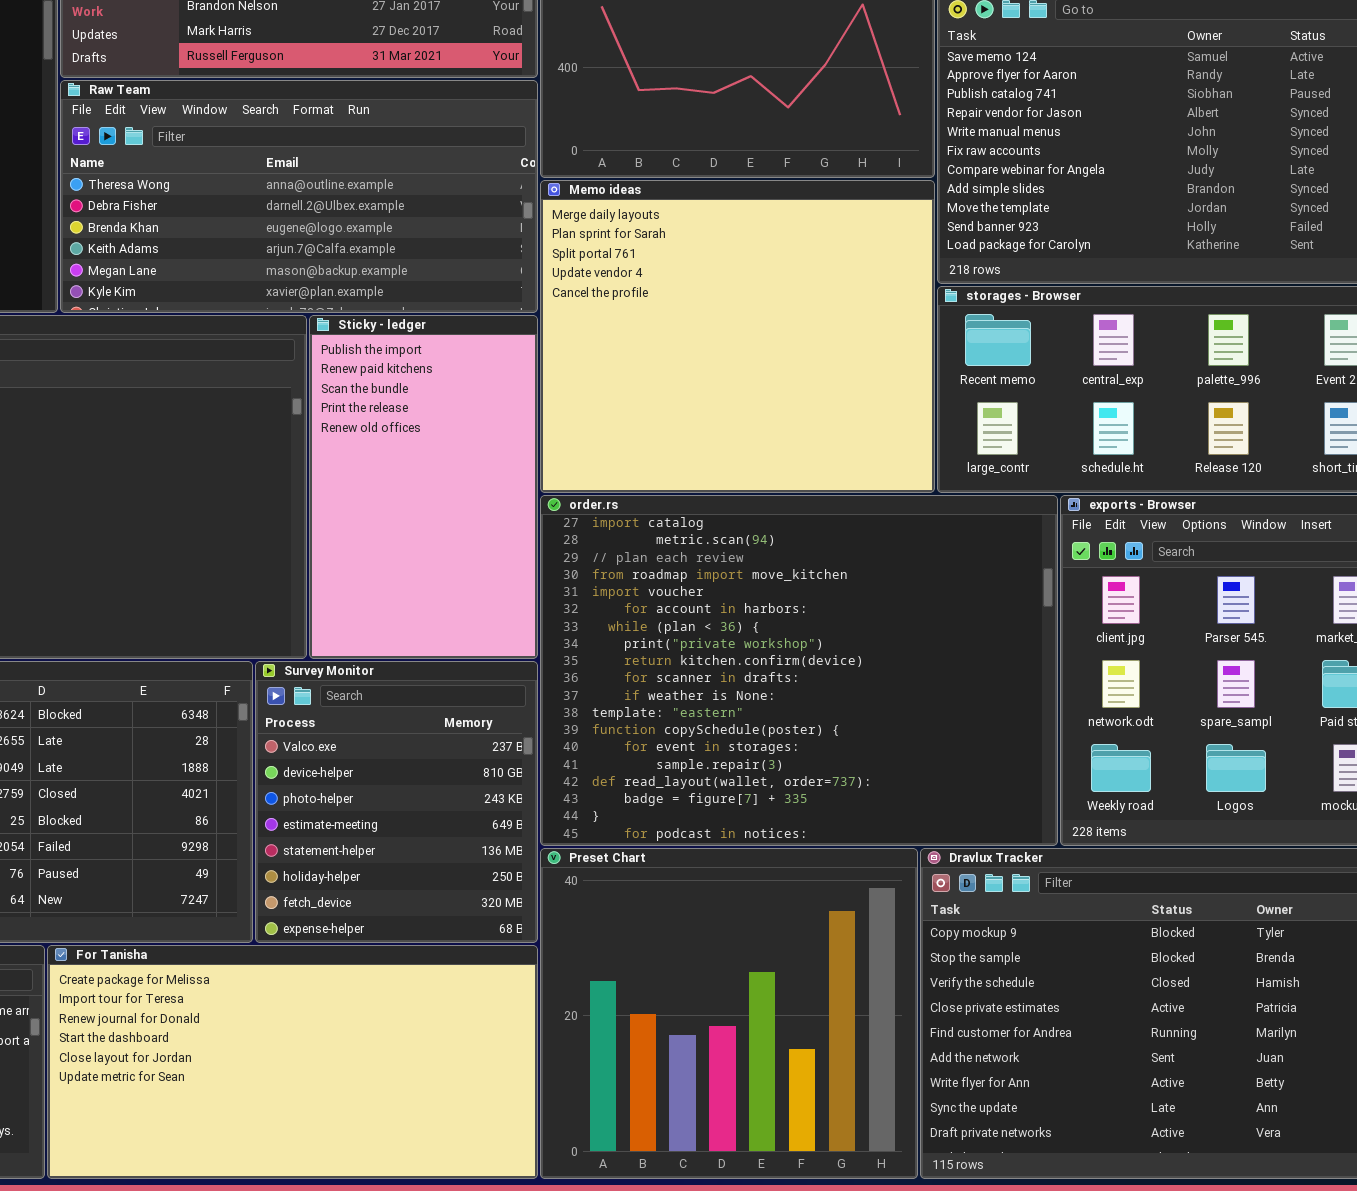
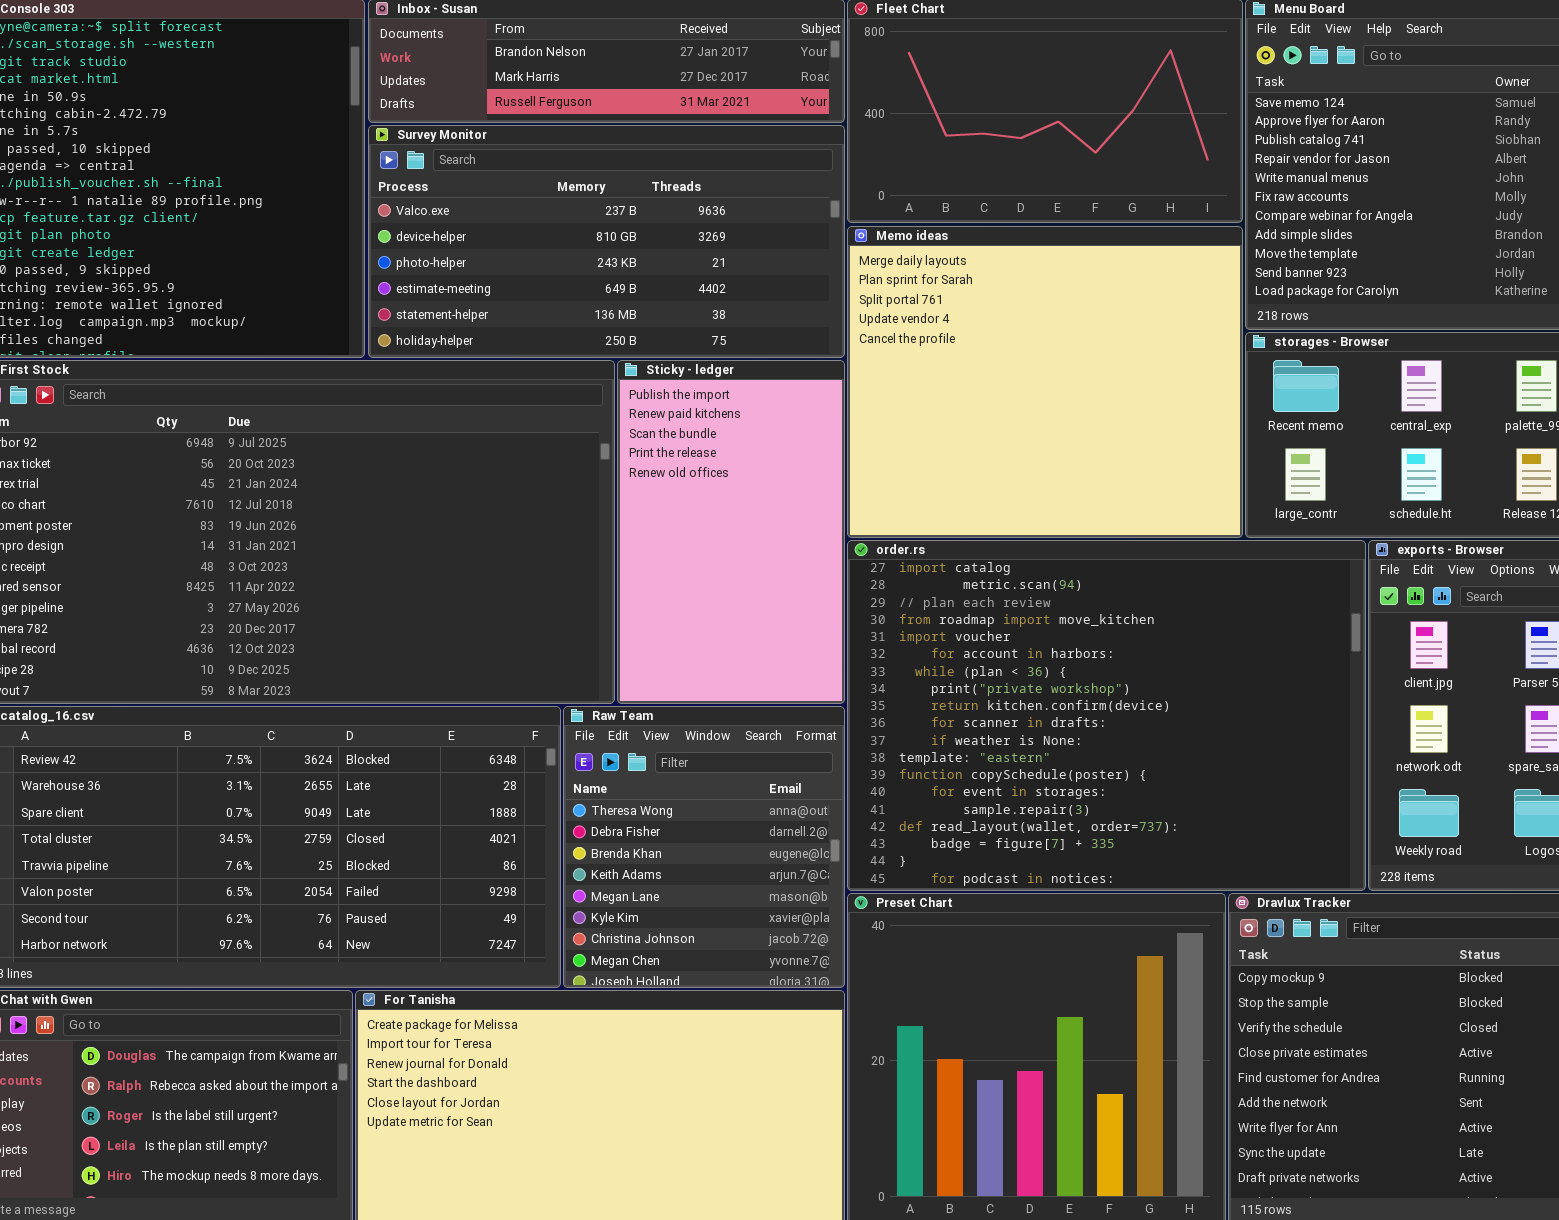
Raw Team: [60,80,538,313] -> [563,706,845,988], moved, resized
Survey Monitor: [255,661,538,943] -> [368,125,845,358], moved, resized

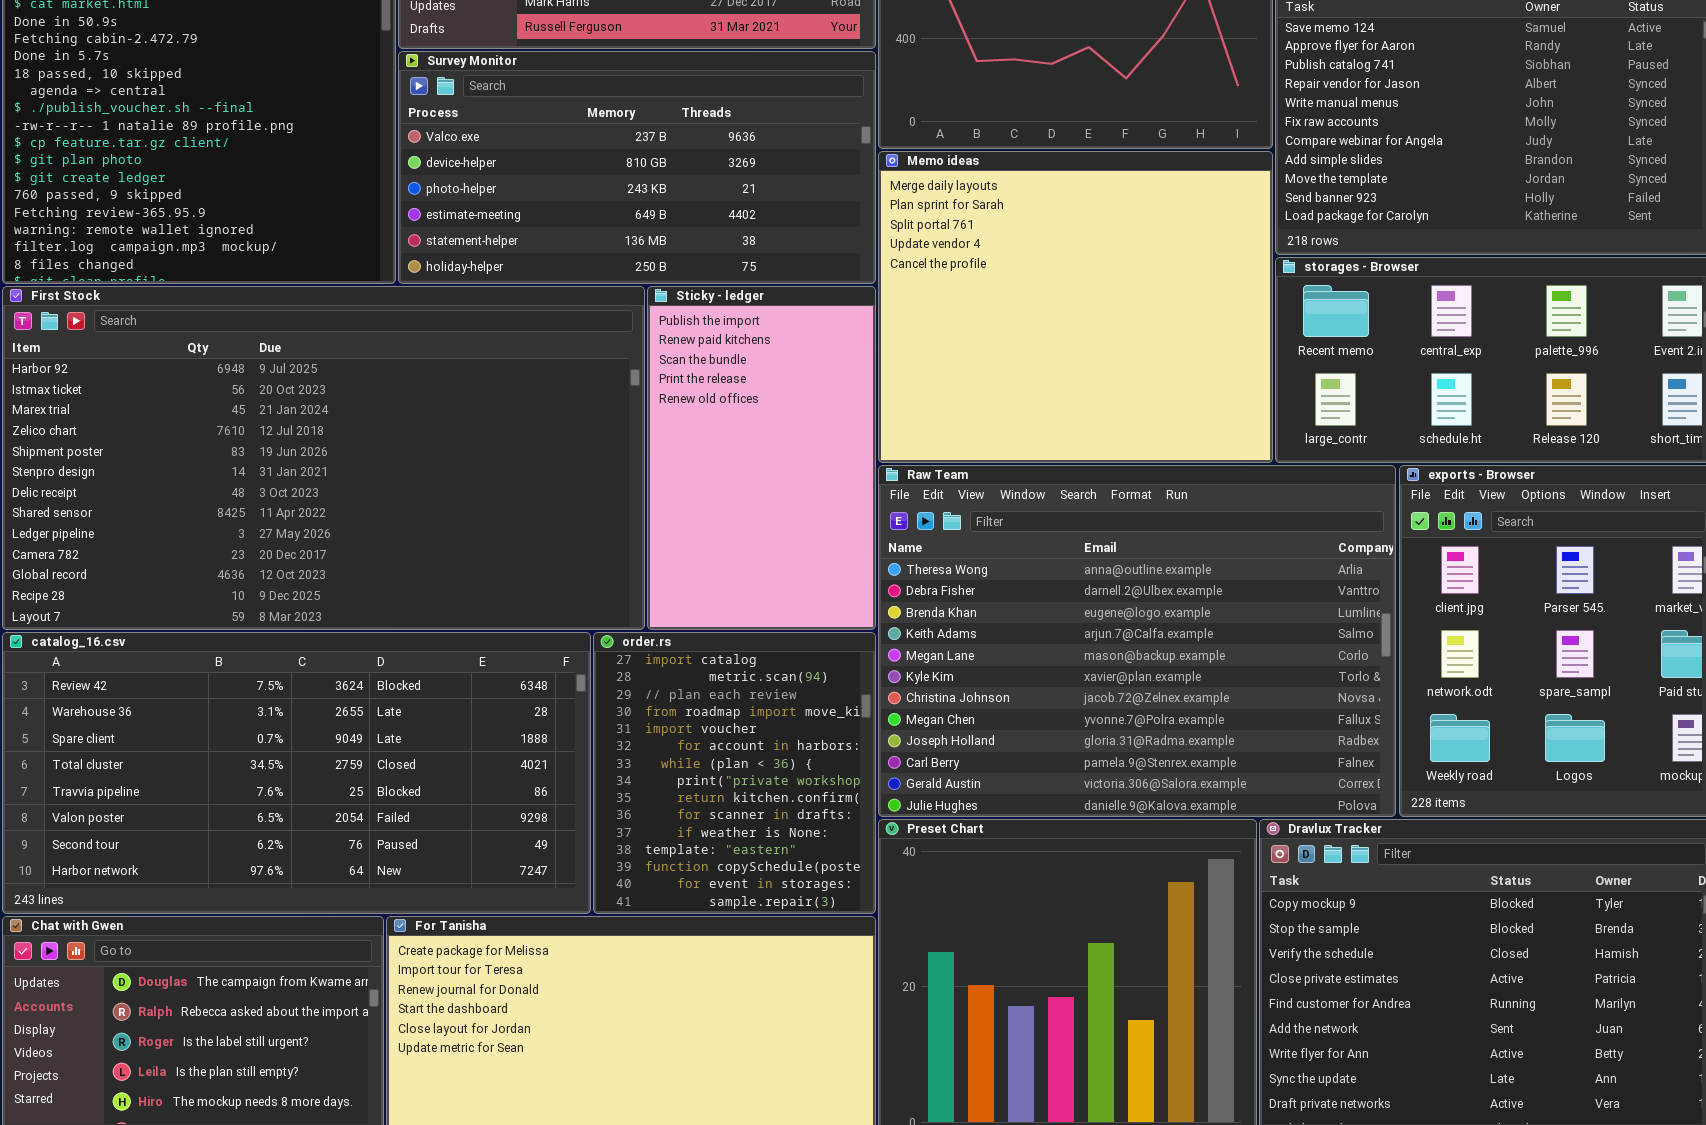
order.rs: [847,540,1366,891] -> [593,632,876,914], moved, resized
Raw Team: [563,706,845,988] -> [878,465,1396,817], moved, resized

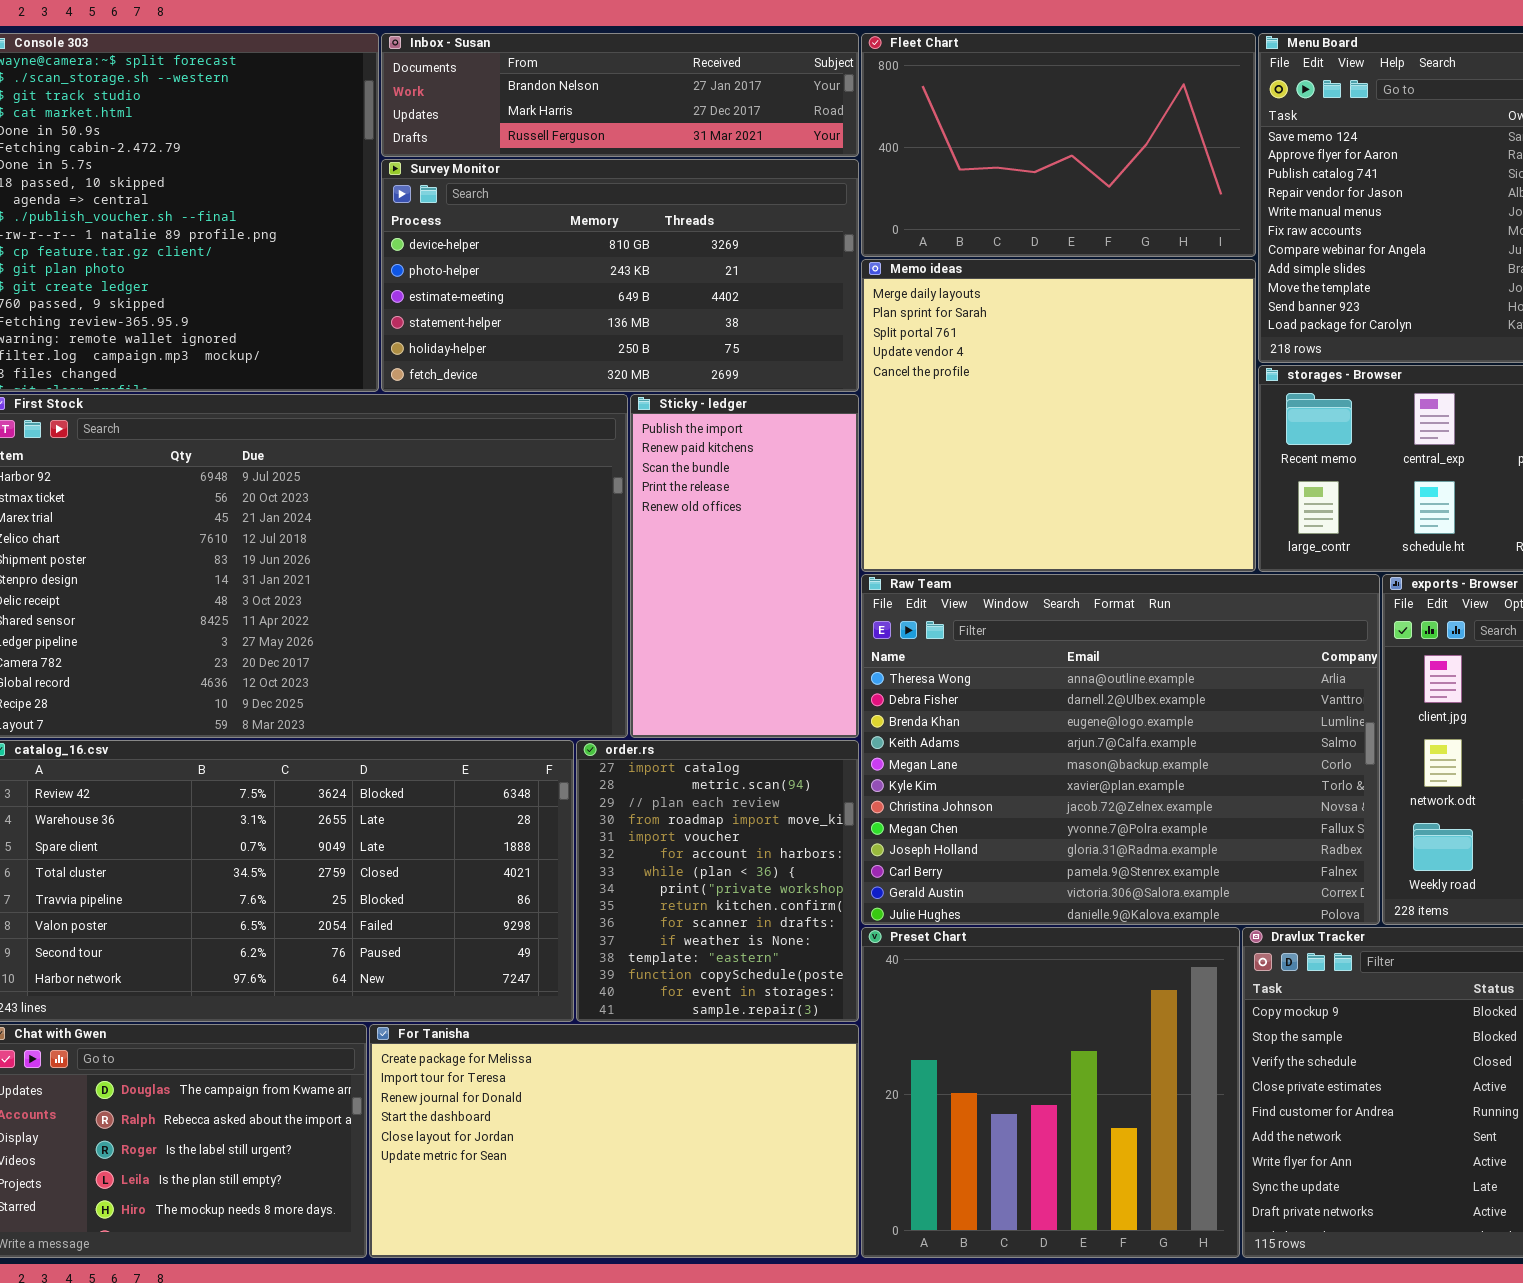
Survey Monitor: [398,51,876,284] -> [381,159,859,392], scrolled down 1 row

